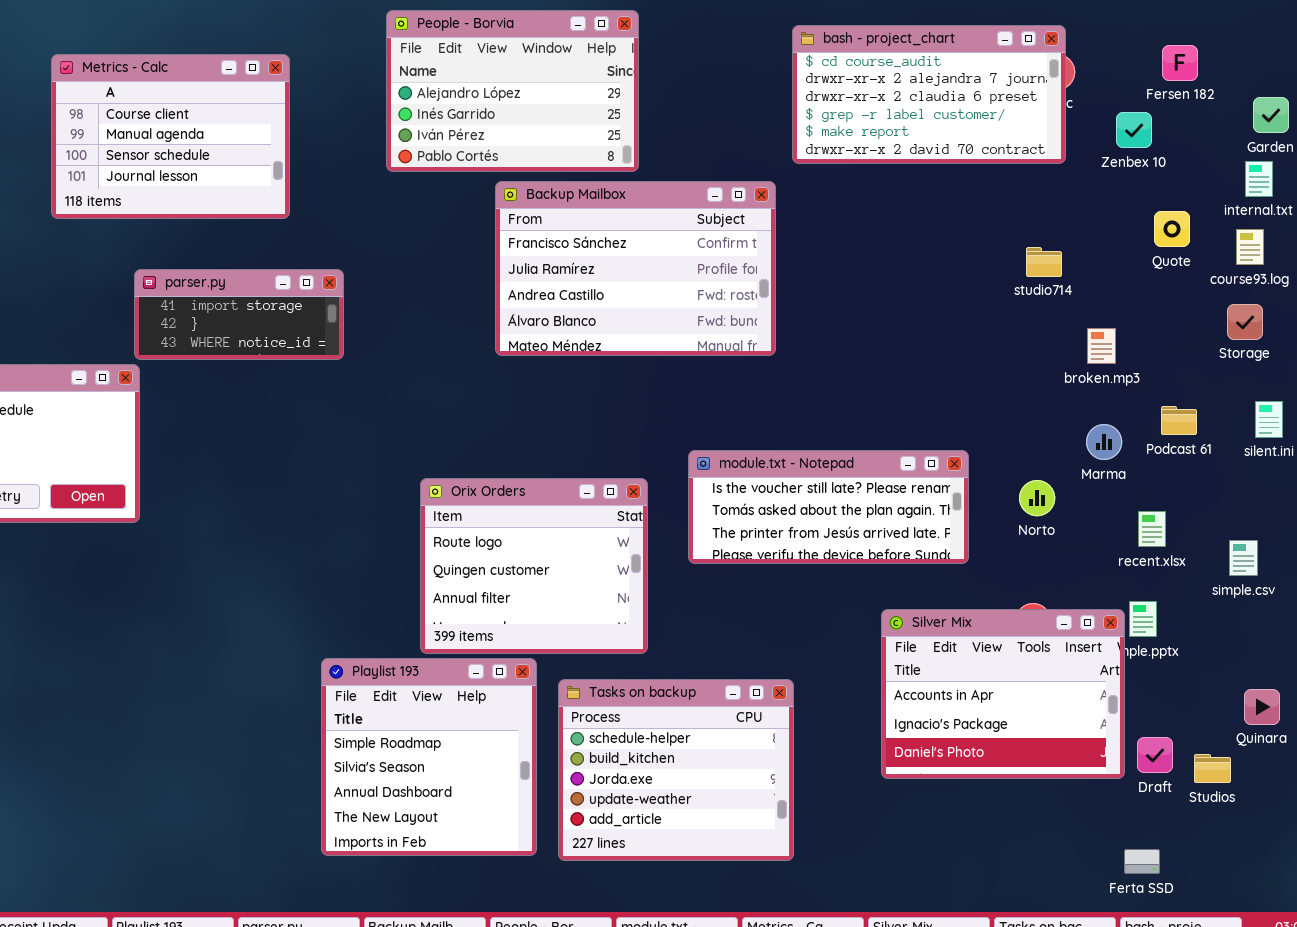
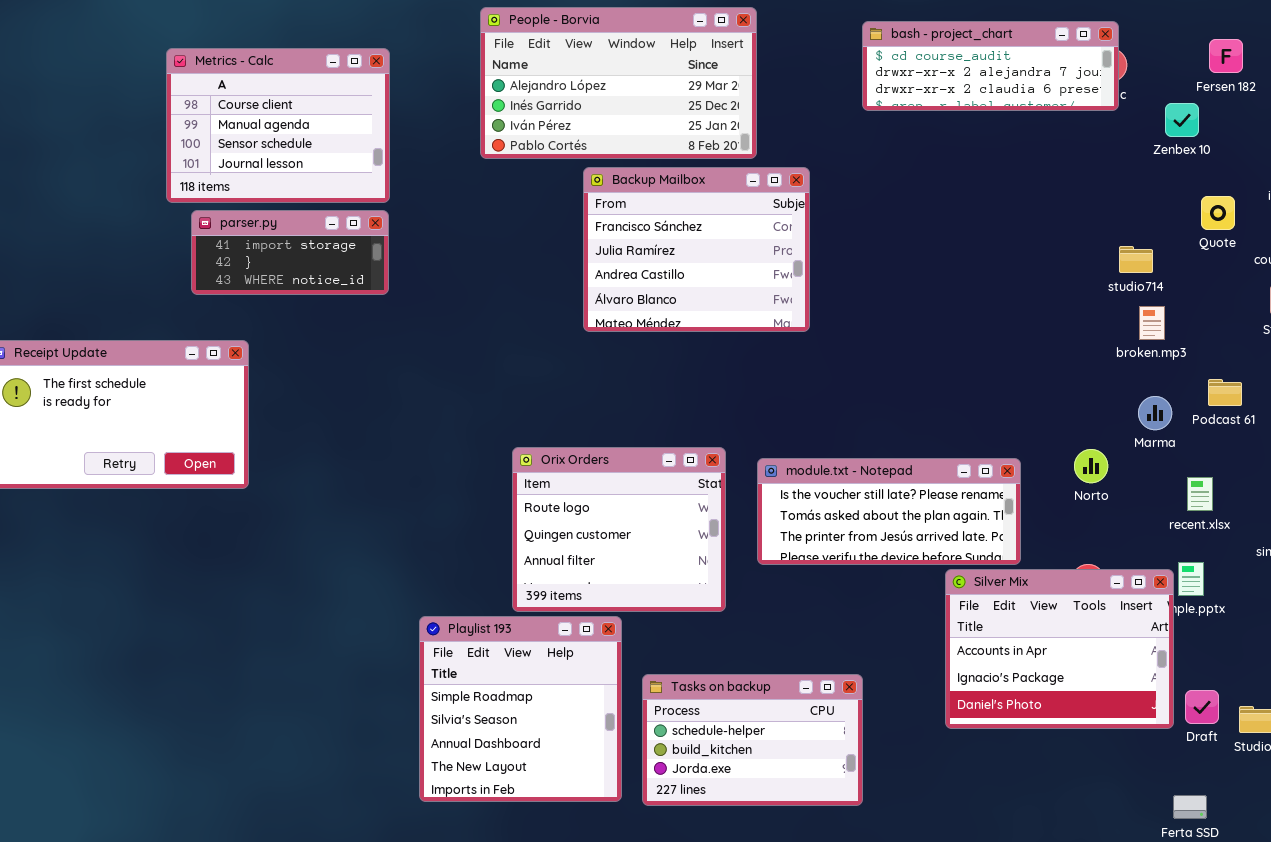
People - Borvia: [386,10,639,172] -> [480,7,757,159], resized
bash - project_chart: [792,25,1066,164] -> [862,21,1119,111], resized
Backup Mailbox: [495,181,776,356] -> [583,167,810,332], resized
studio714: [1026,247,1062,277] -> [1119,246,1153,273], moved
parser.py: [134,269,344,360] -> [191,210,389,295], moved
module.txt - Notepad: [688,450,969,564] -> [757,458,1021,565], moved
Tasks on backup: [558,679,794,861] -> [642,674,863,806], resized

